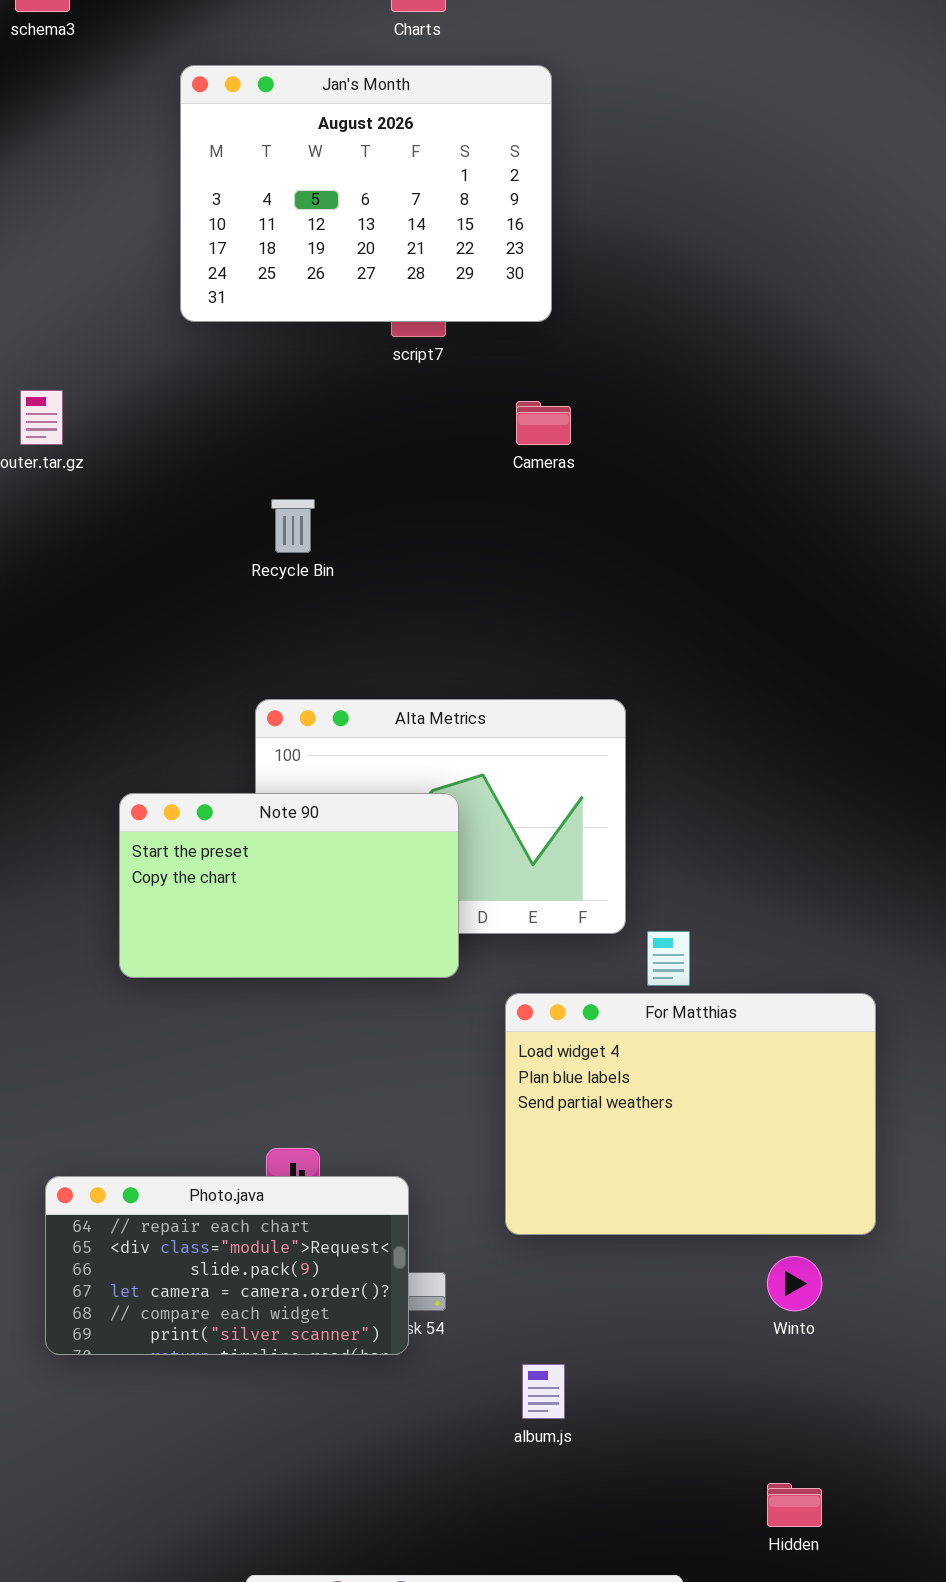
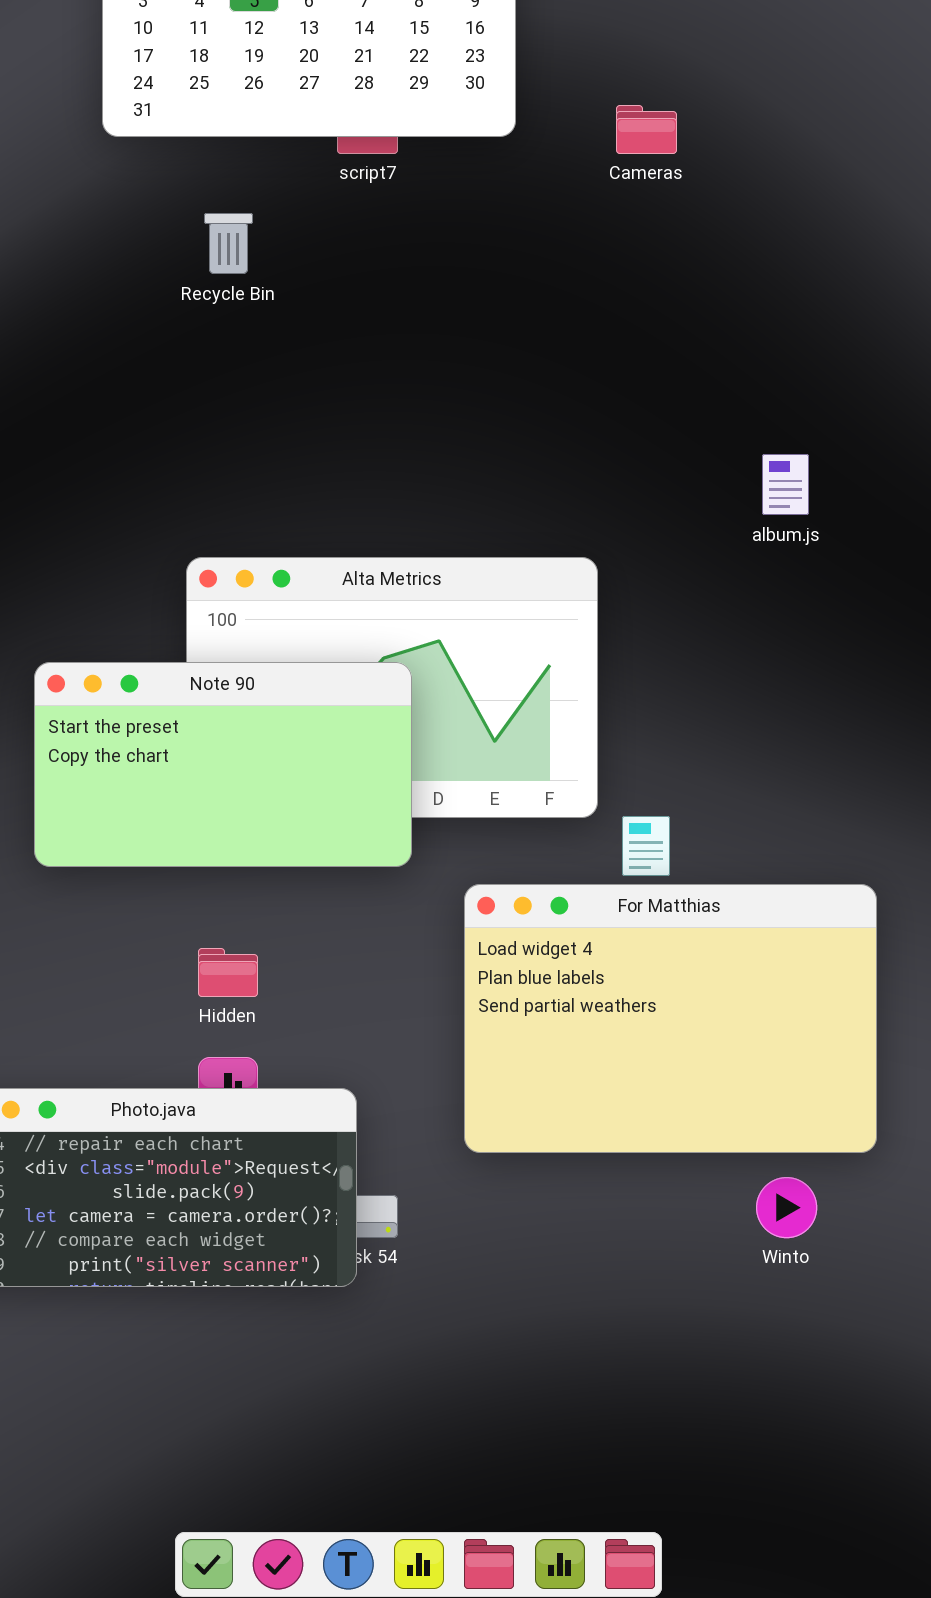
Cameras: [516,401,571,445] -> [616,105,677,154], moved
Recycle Bin: [271,499,315,553] -> [204,213,253,274], moved
album.js: [522,1364,565,1419] -> [762,454,809,515], moved
Hidden: [767,1483,822,1527] -> [198,948,258,997], moved

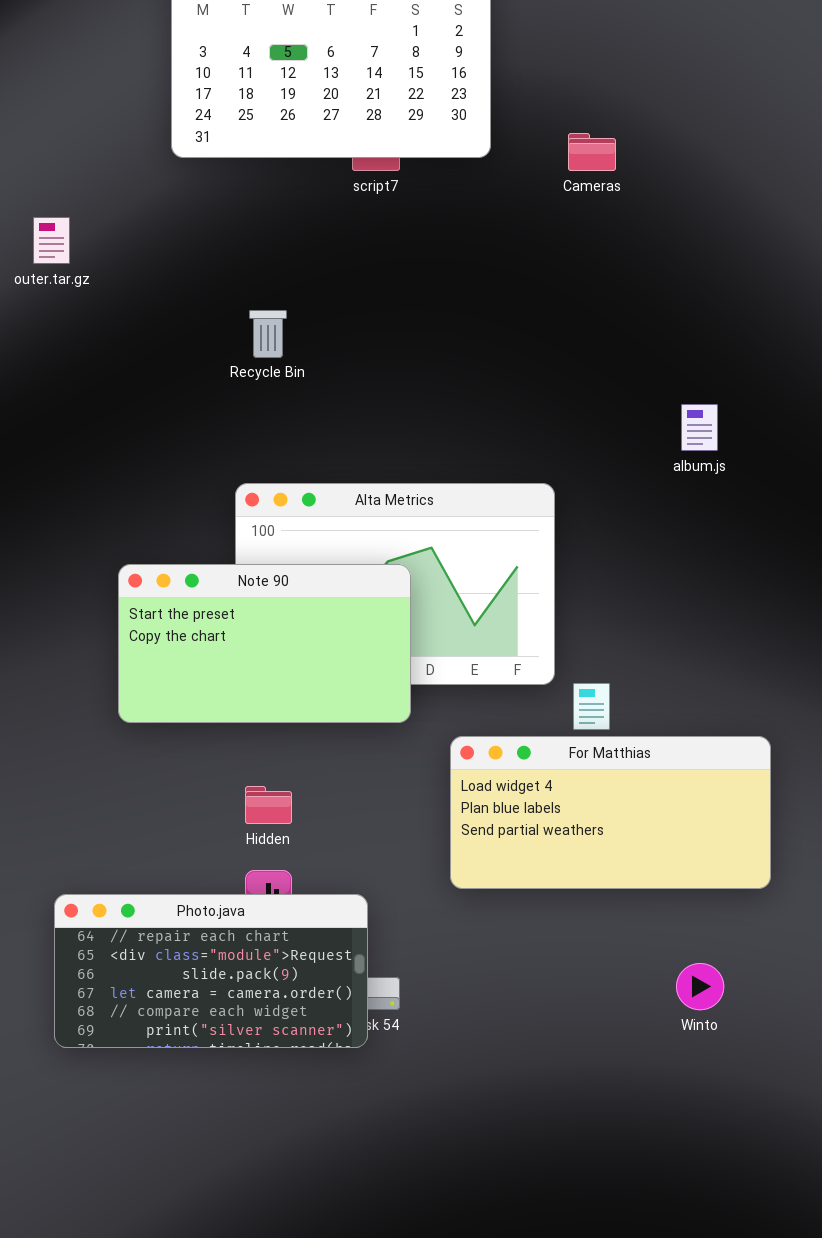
Recycle Bin: [204,213,253,274] -> [249,310,287,358], moved
For Matthias: [464,884,877,1153] -> [450,736,771,889], resized

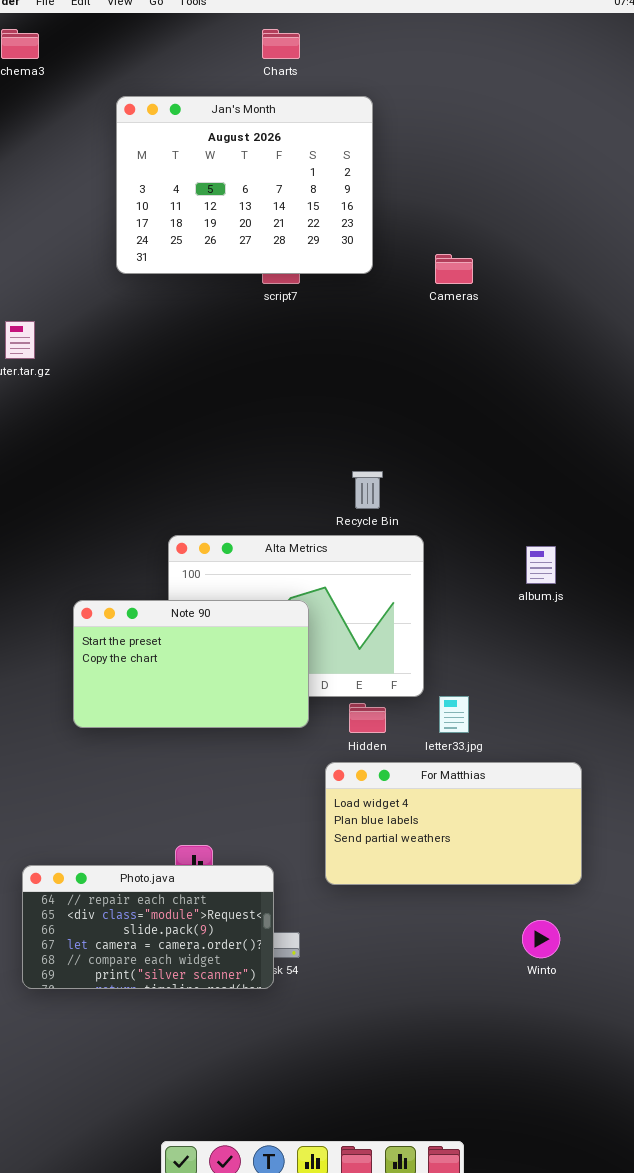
Recycle Bin: [249,310,287,358] -> [352,471,383,509], moved
album.js: [681,404,718,451] -> [526,546,556,584], moved
For Matthias: [450,736,771,889] -> [325,762,582,885], moved
Hidden: [245,786,292,824] -> [349,703,386,733], moved

